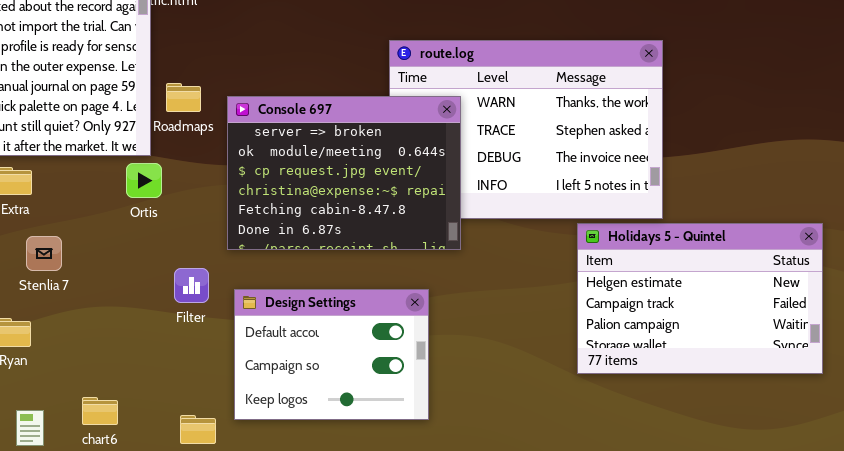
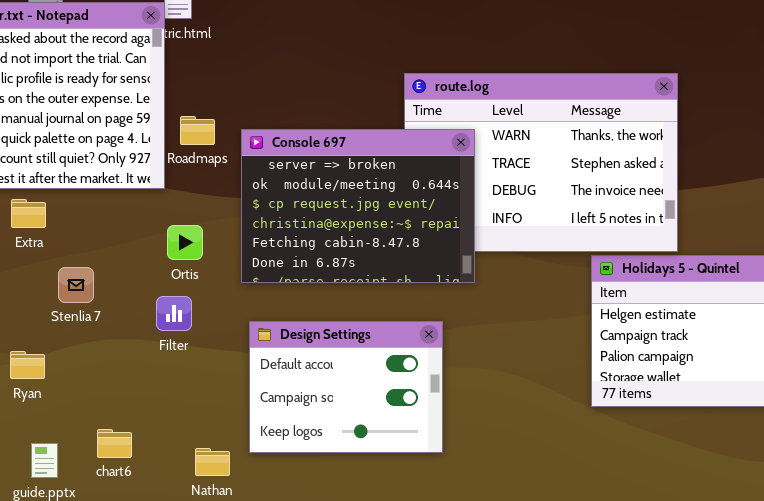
Ortis: [126,163,162,198] -> [167,225,203,260], moved
Stenlia 7: [26,236,62,271] -> [58,267,94,303], moved
Filter: [174,268,209,303] -> [156,296,192,331], moved

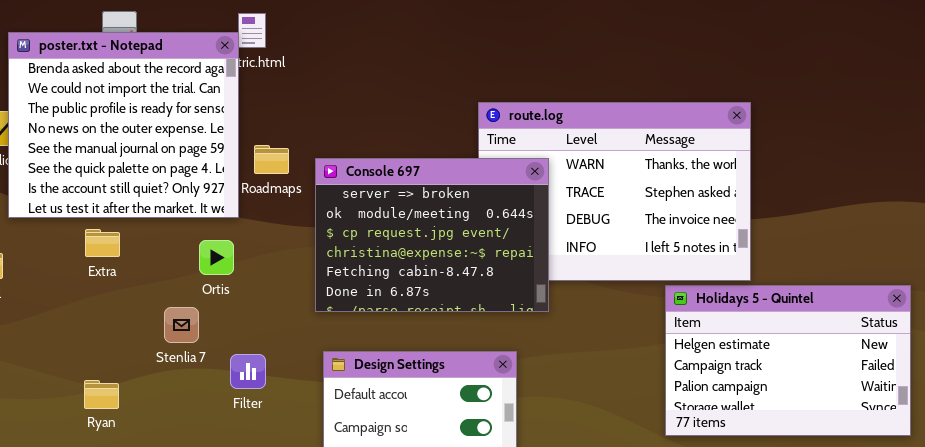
Ortis: [167,225,203,260] -> [199,240,234,275], moved
Stenlia 7: [58,267,94,303] -> [164,307,199,343], moved
Filter: [156,296,192,331] -> [230,354,266,389], moved

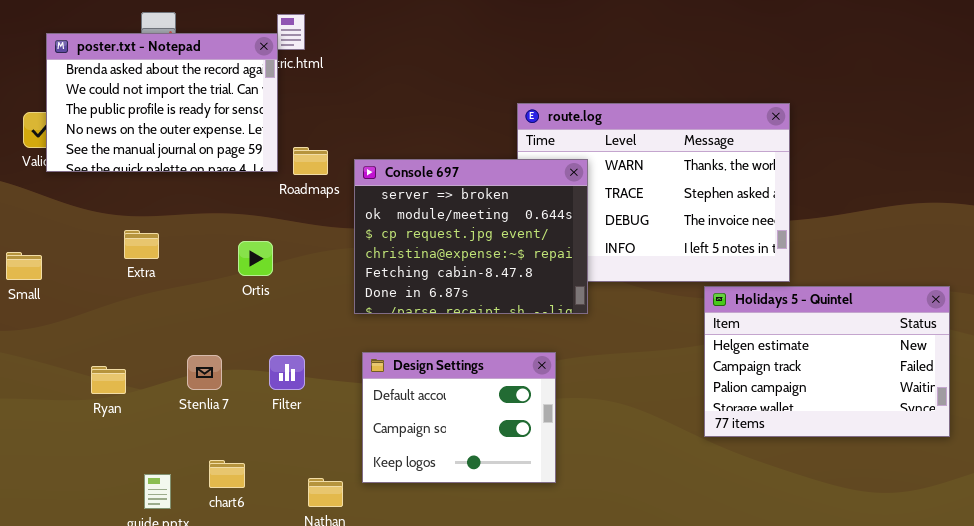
poster.txt - Notepad: [8,32,239,218] -> [46,33,278,172], resized
Stenlia 7: [164,307,199,343] -> [187,355,222,390], moved
Ryan: [84,380,119,409] -> [91,366,126,394], moved

